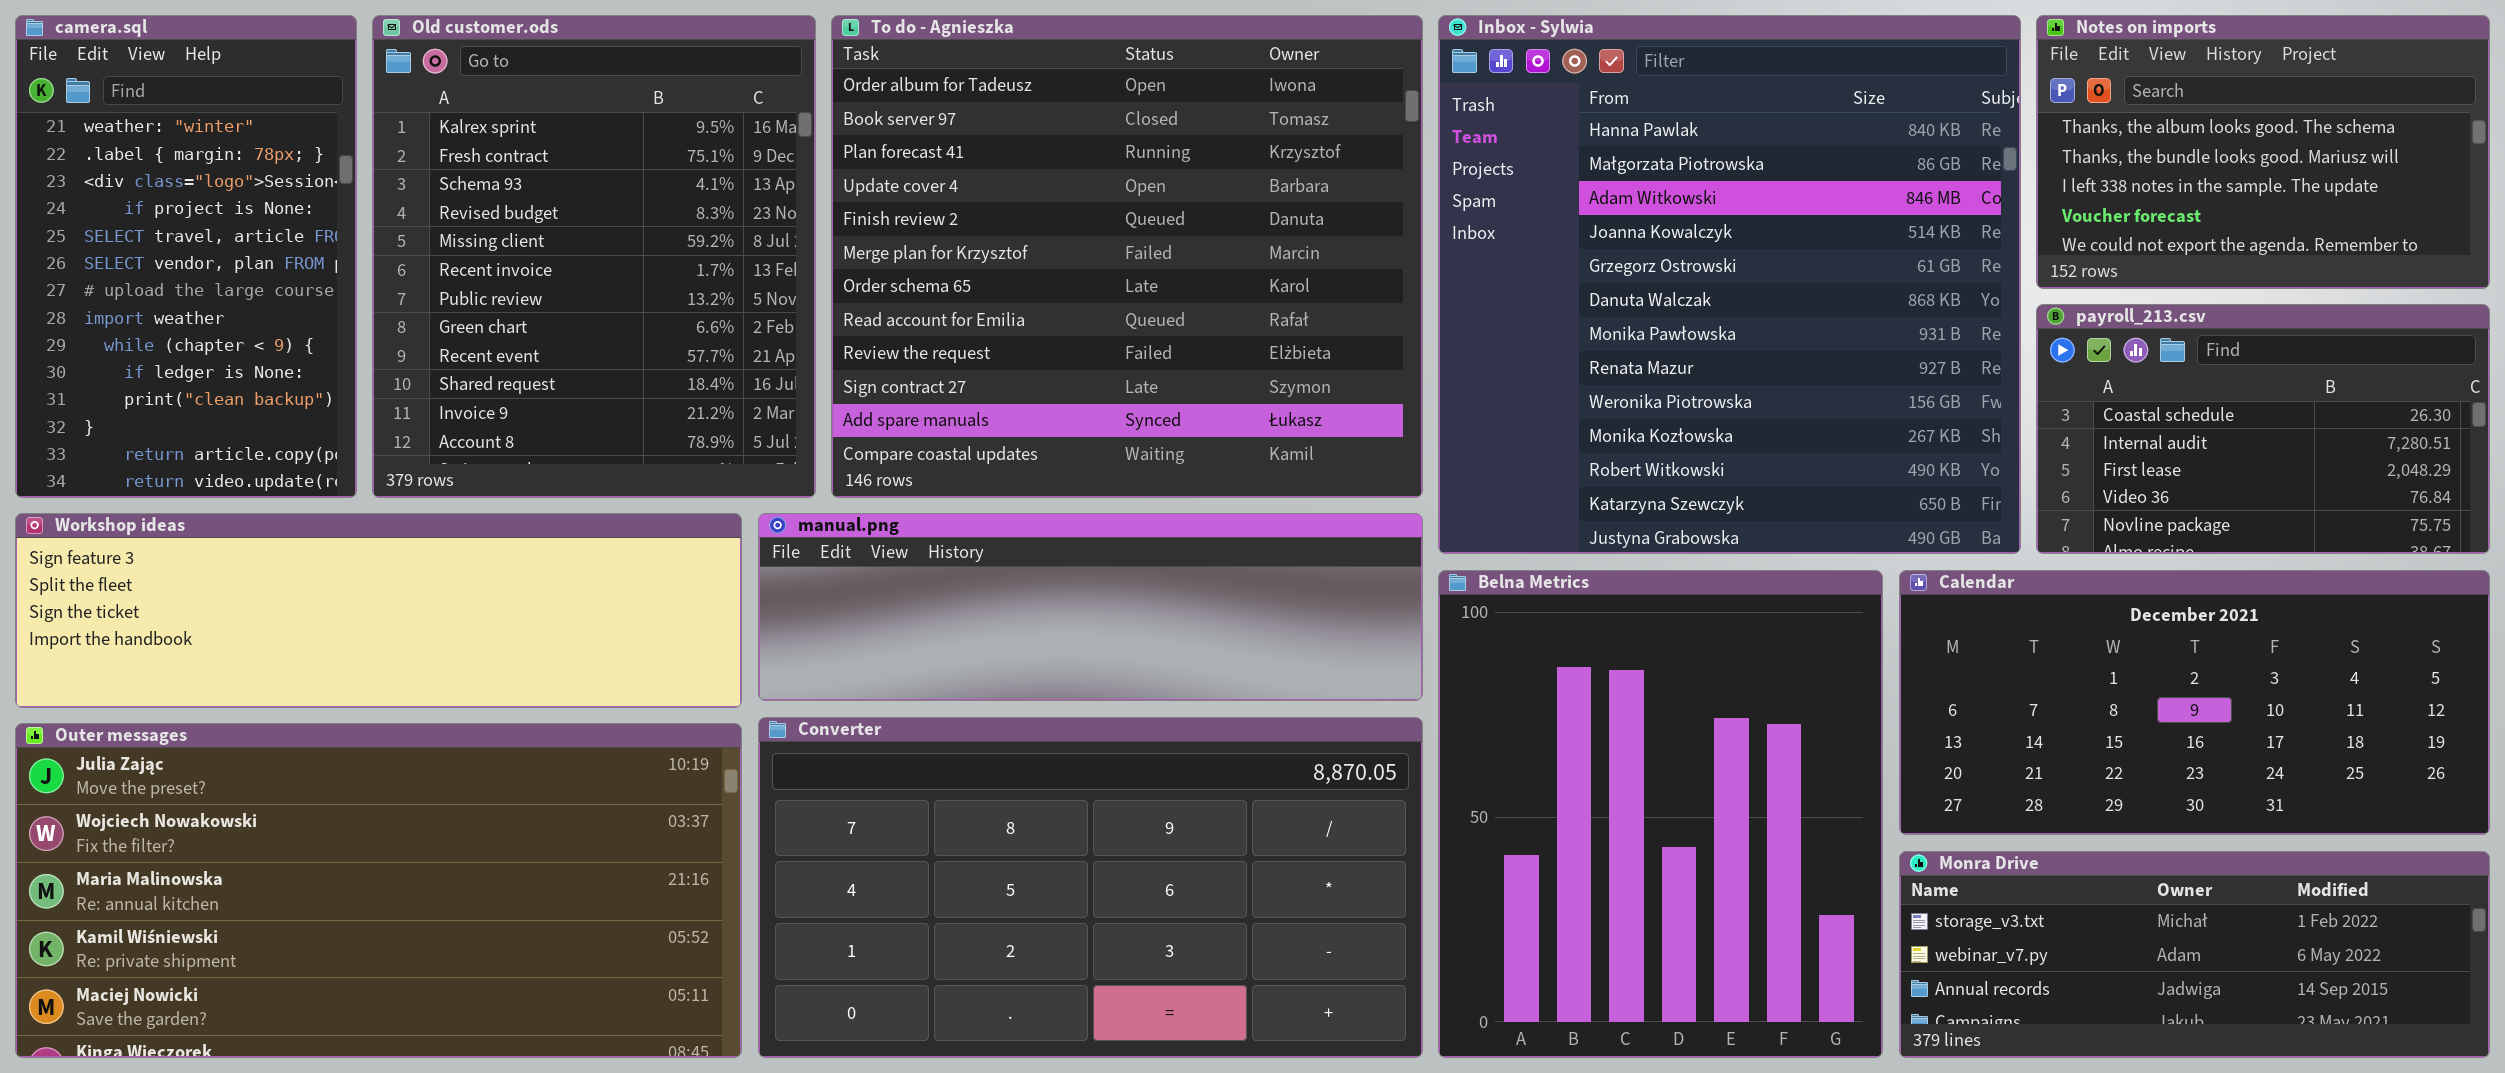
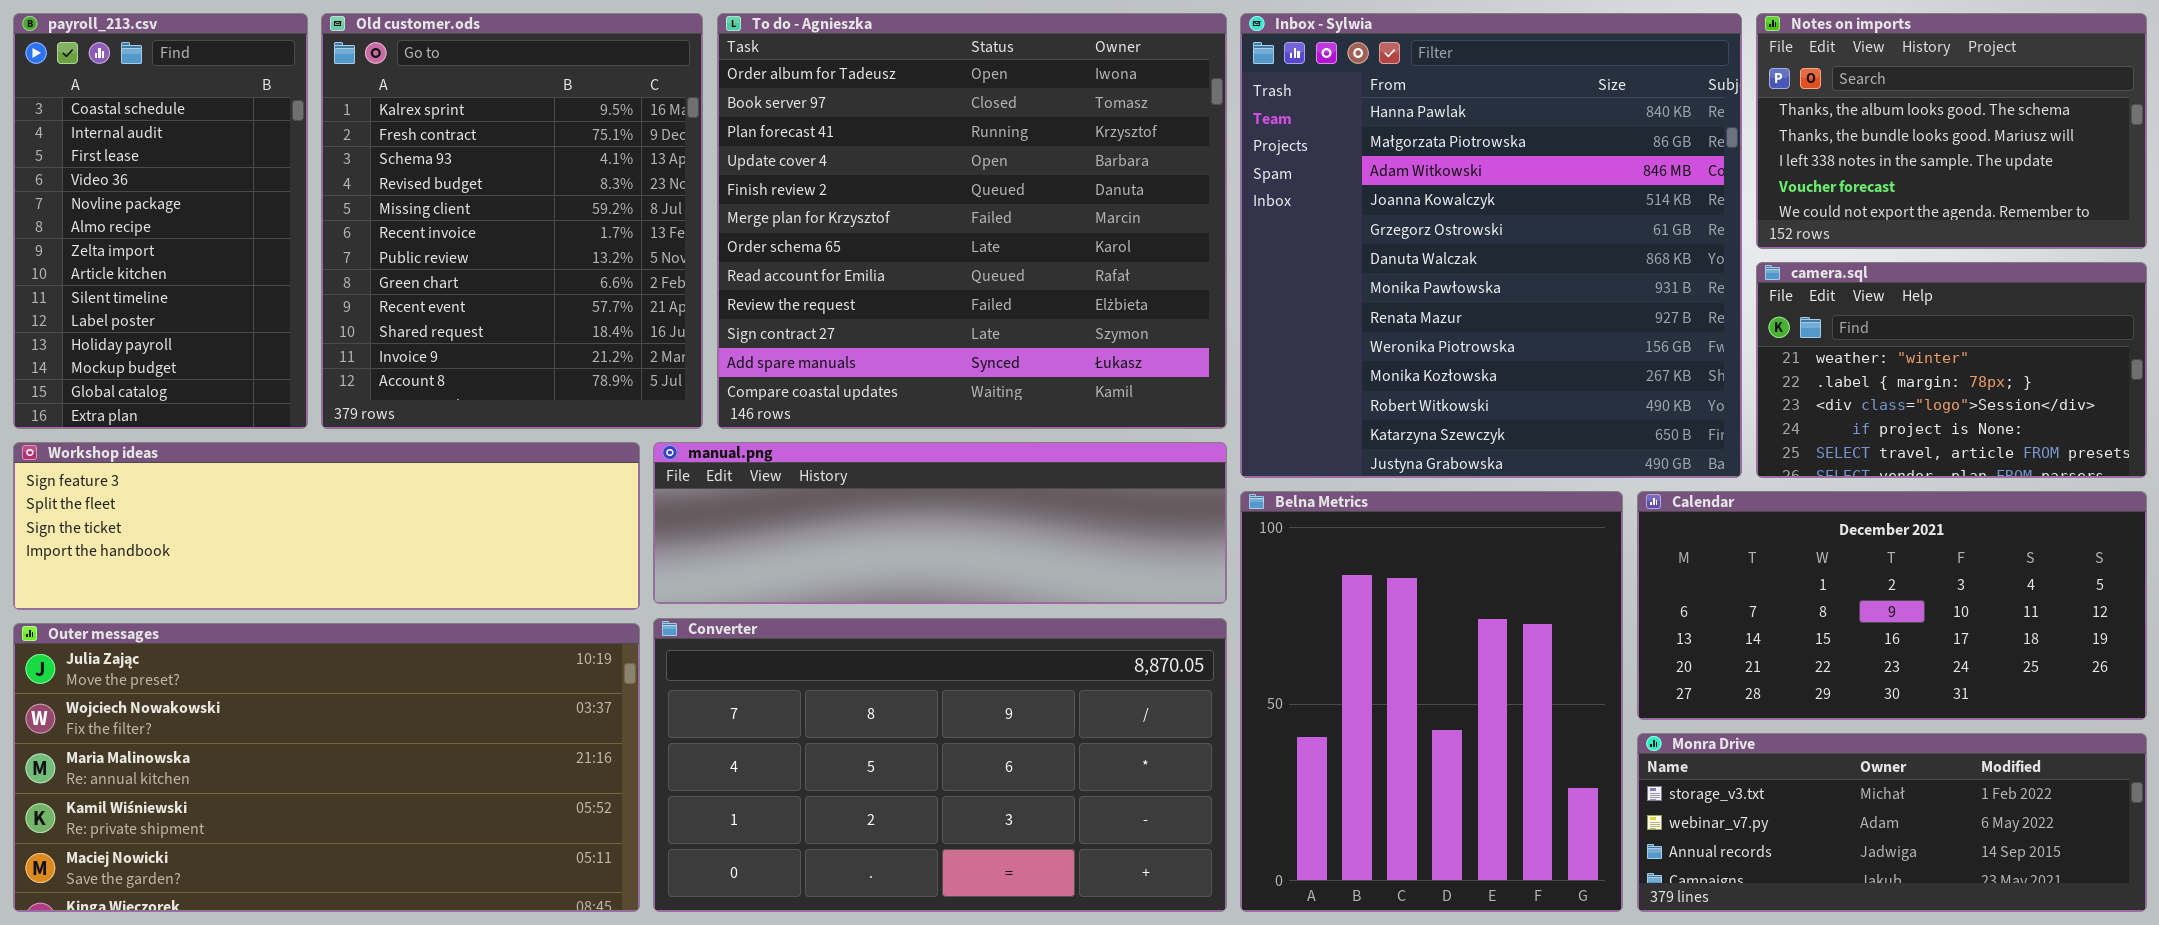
camera.sql: [15,15,357,498] -> [1756,262,2147,478], moved, resized
payroll_213.csv: [2036,304,2490,554] -> [13,13,308,429], moved, resized

